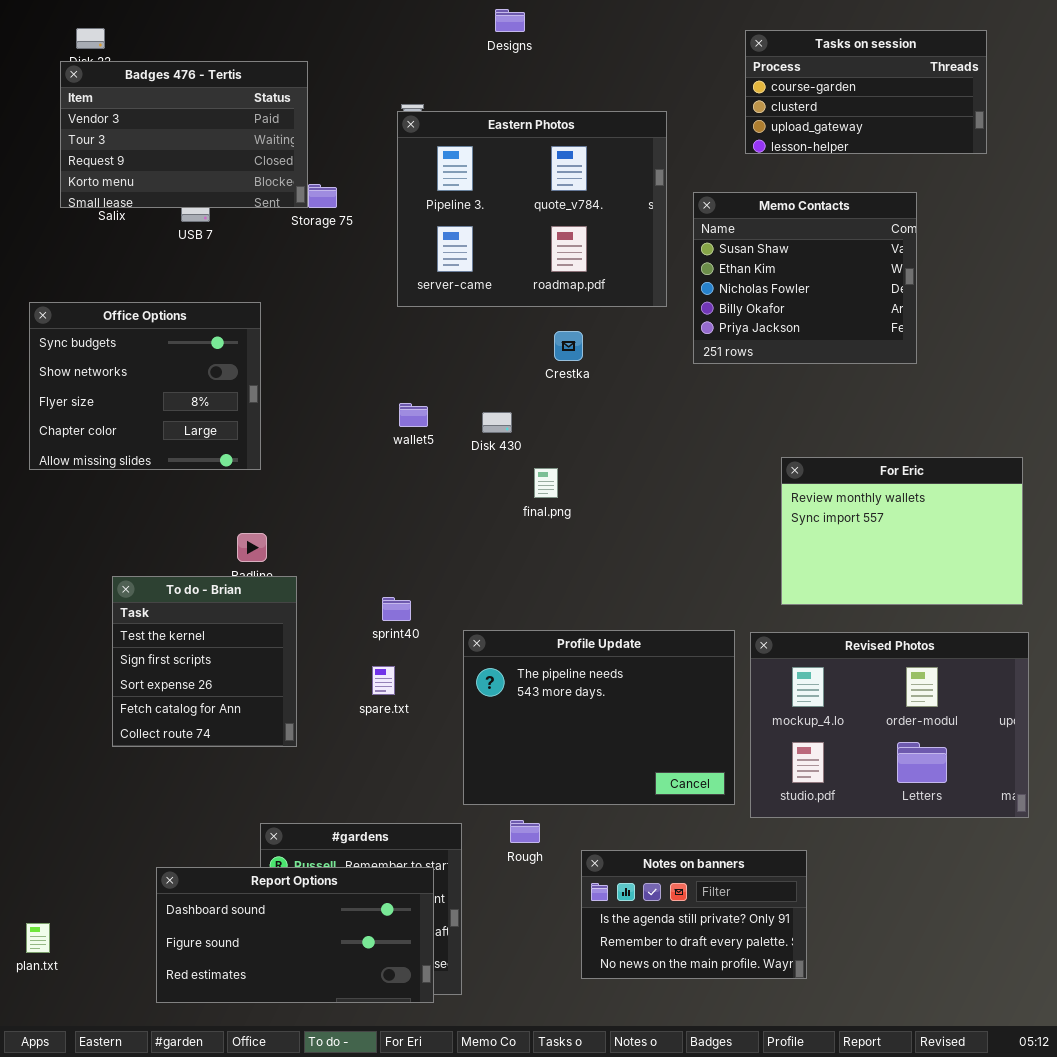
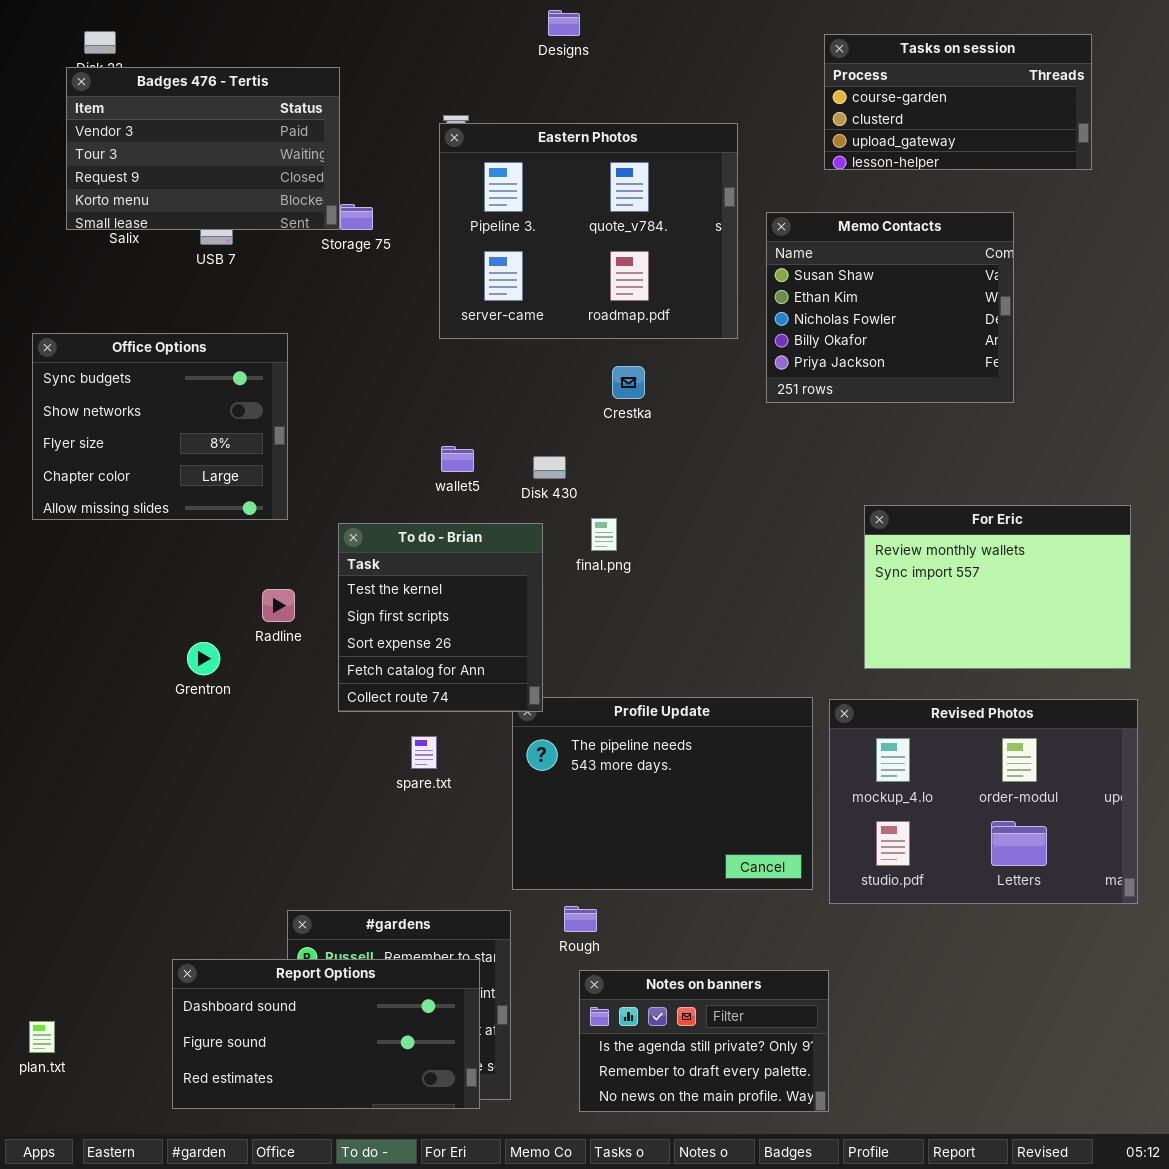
To do - Brian: [112,576,297,747] -> [338,523,543,712], moved
Notes on banners: [581,850,807,979] -> [579,970,829,1112], moved

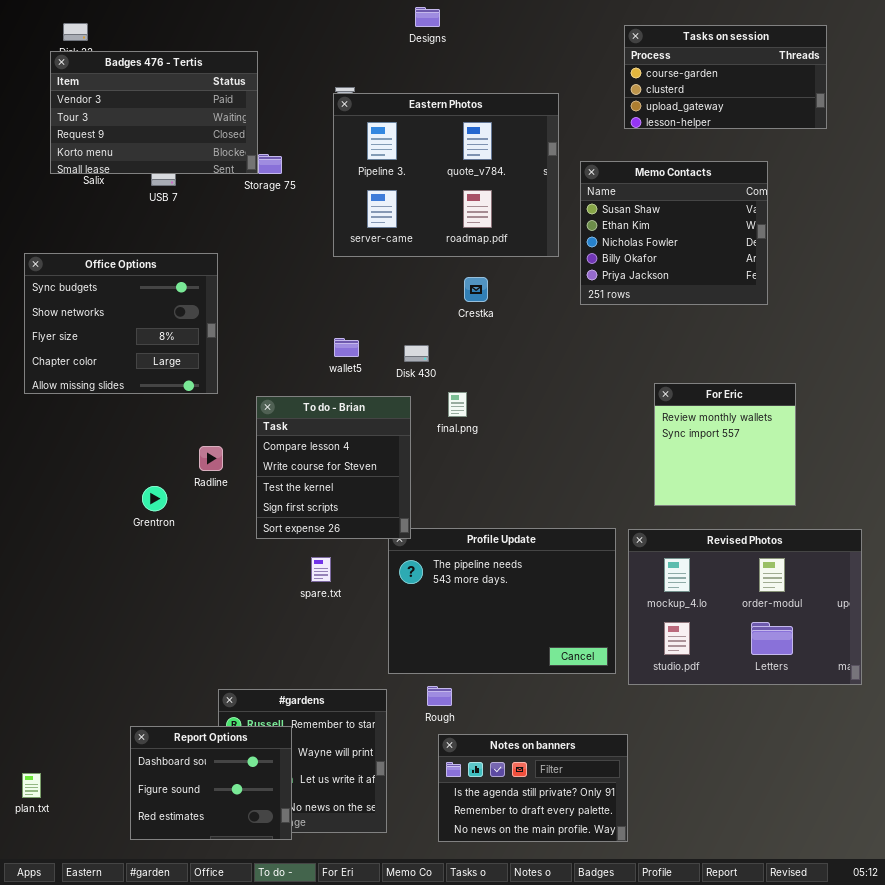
For Eric: [864,505,1131,669] -> [654,383,796,506], resized
To do - Brian: [338,523,543,712] -> [256,396,411,539], scrolled up 2 rows
Report Options: [172,959,480,1109] -> [130,726,292,840], resized

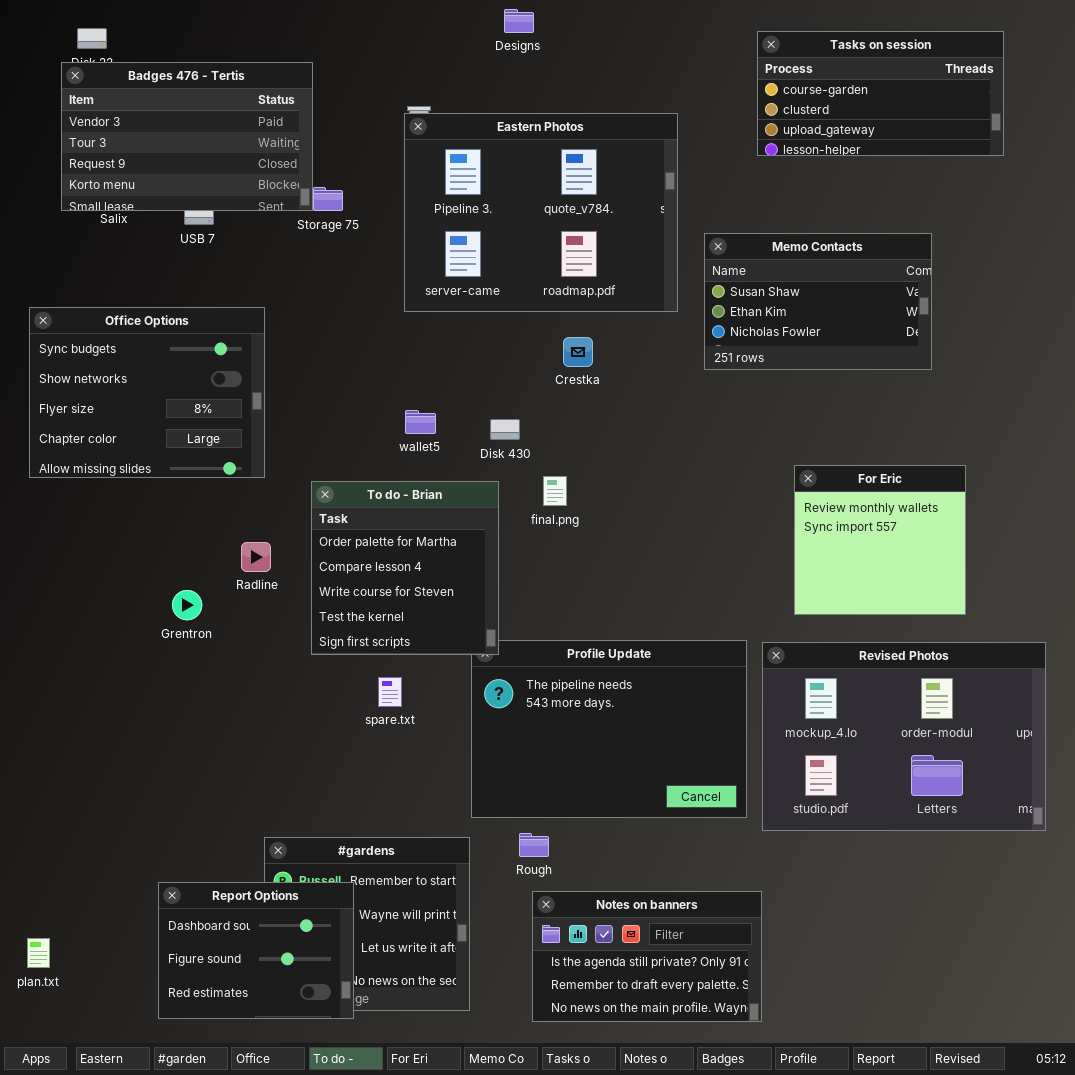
Memo Contacts: [580,161,768,305] -> [704,233,932,370], resized
To do - Brian: [256,396,411,539] -> [311,481,499,655], scrolled up 1 row

